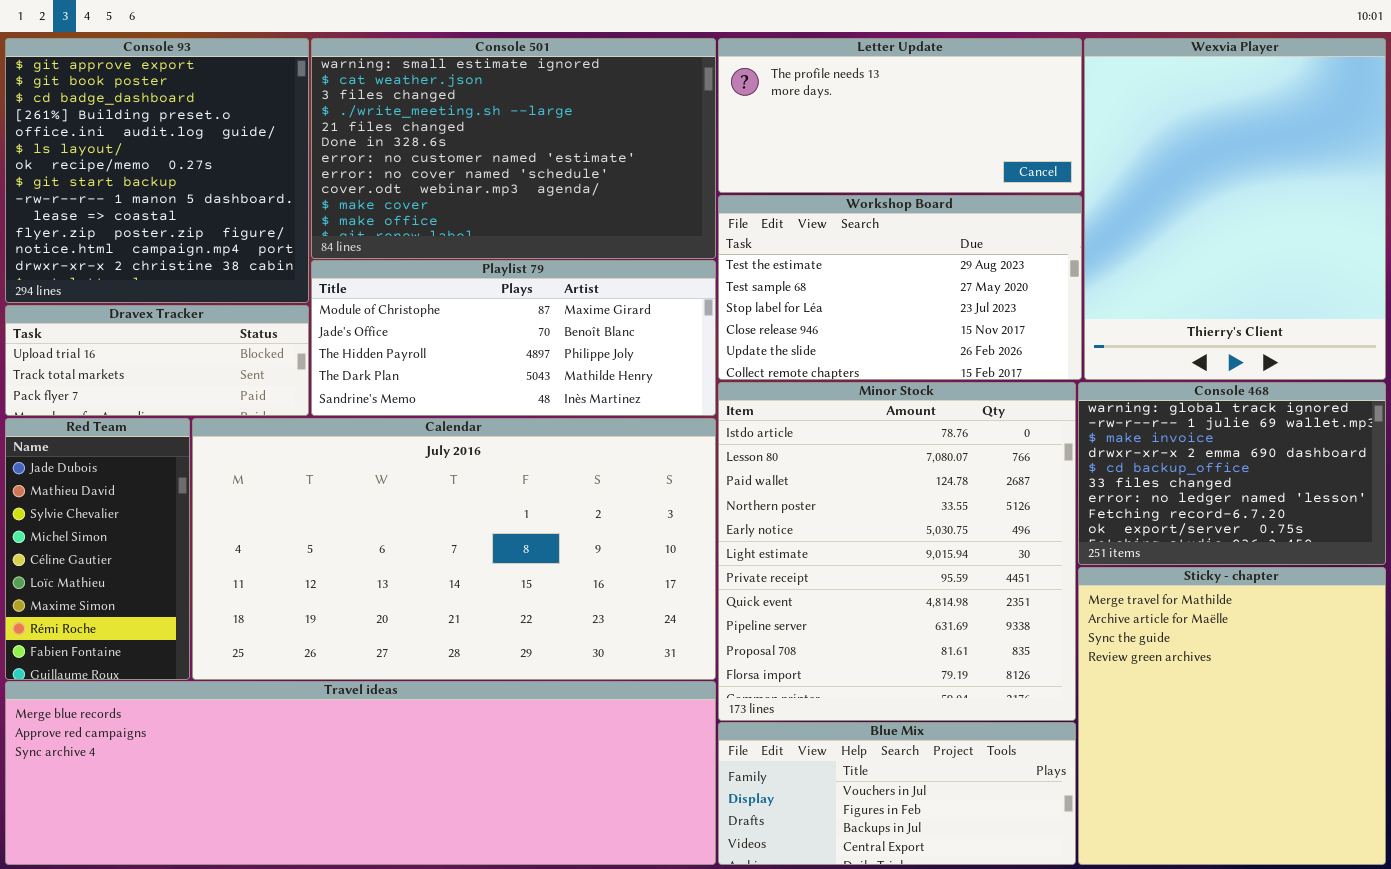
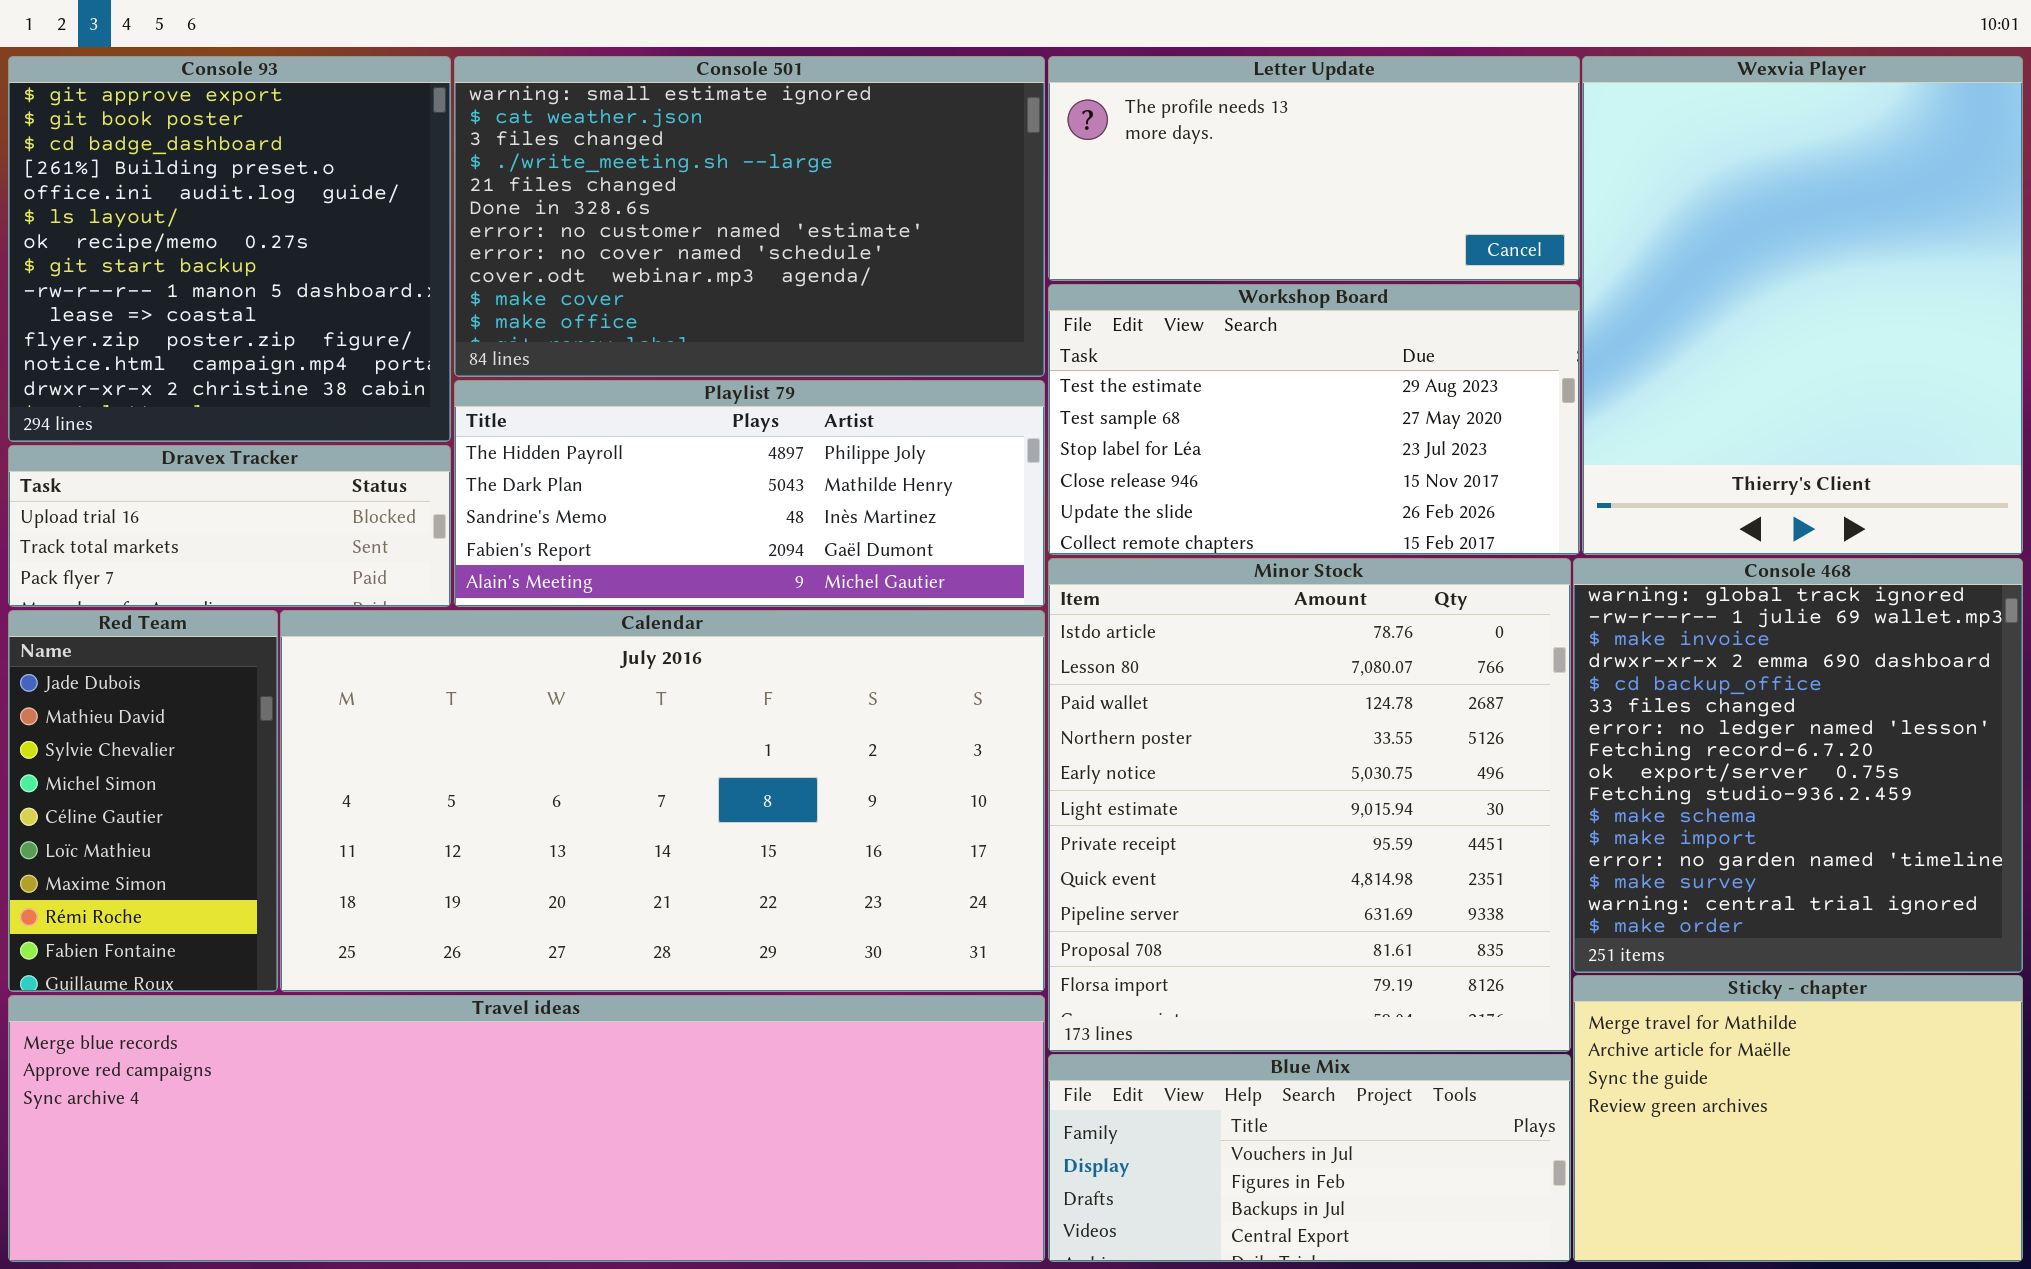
Playlist 79: [311,260,716,416] -> [454,380,1045,607], scrolled down 2 rows
Console 468: [1078,382,1386,565] -> [1573,558,2023,973], resized
Sticky - chapter: [1078,567,1386,865] -> [1573,975,2023,1262], resized

